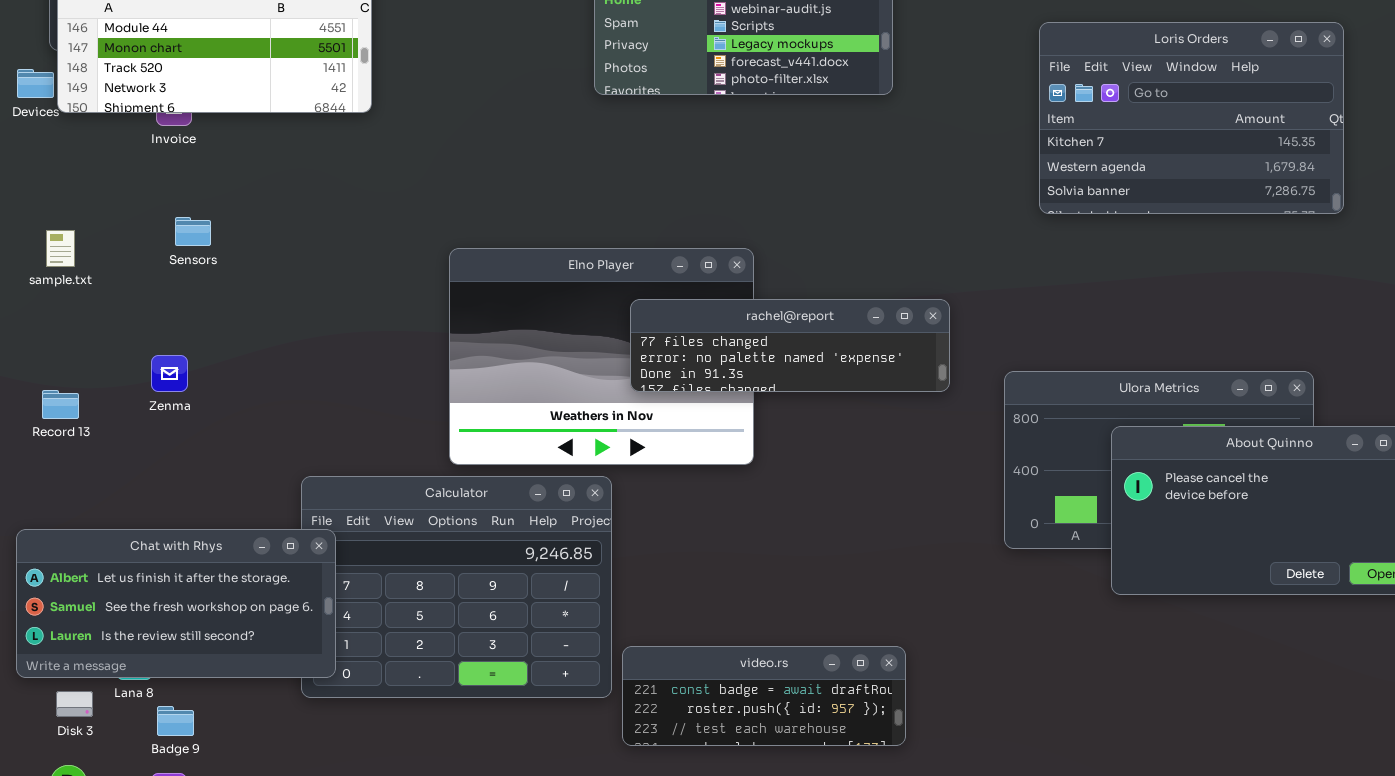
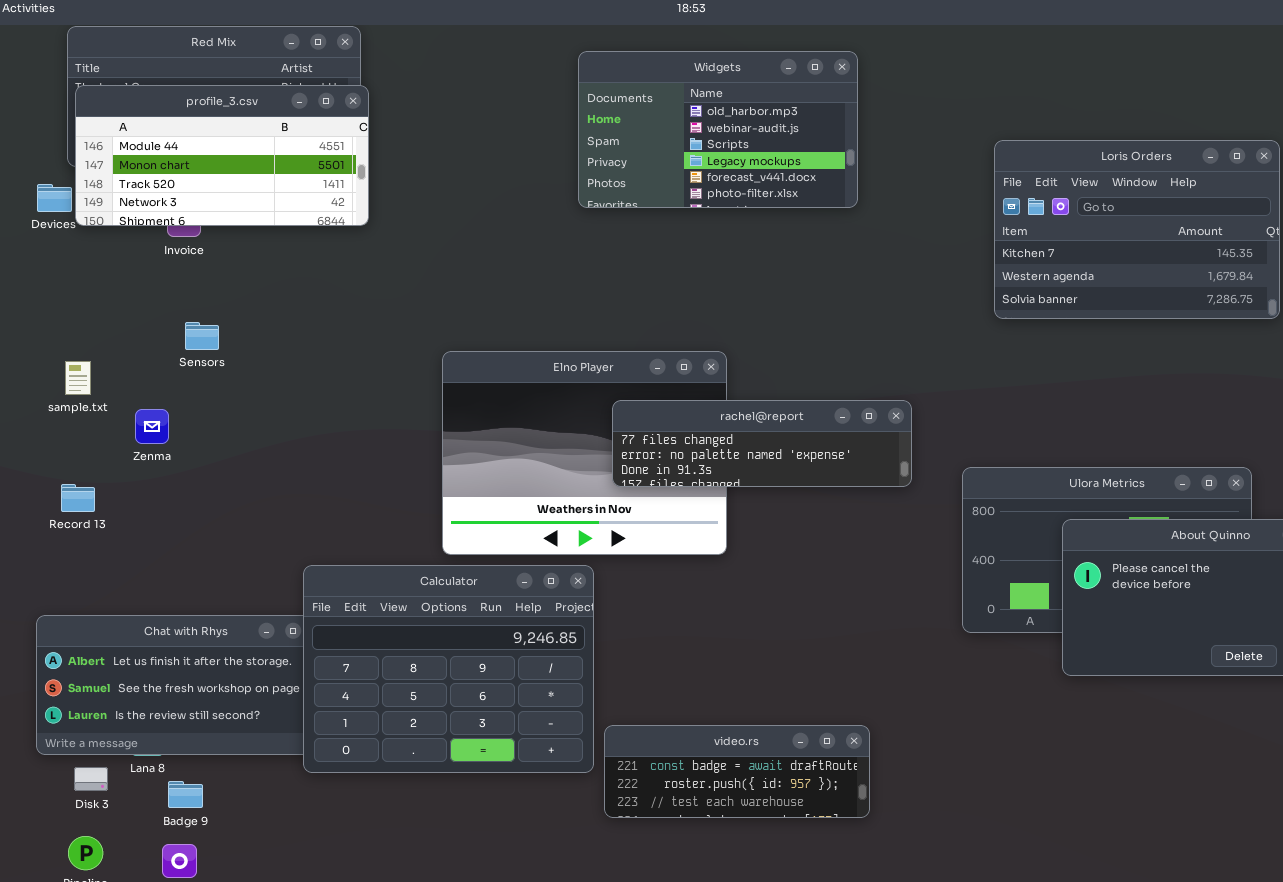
sample.txt: [46,230,75,267] -> [65,361,91,395], moved
Zenma: [151,355,188,392] -> [135,409,169,444], moved
Calculator: [301,476,612,698] -> [303,565,594,773], raised

